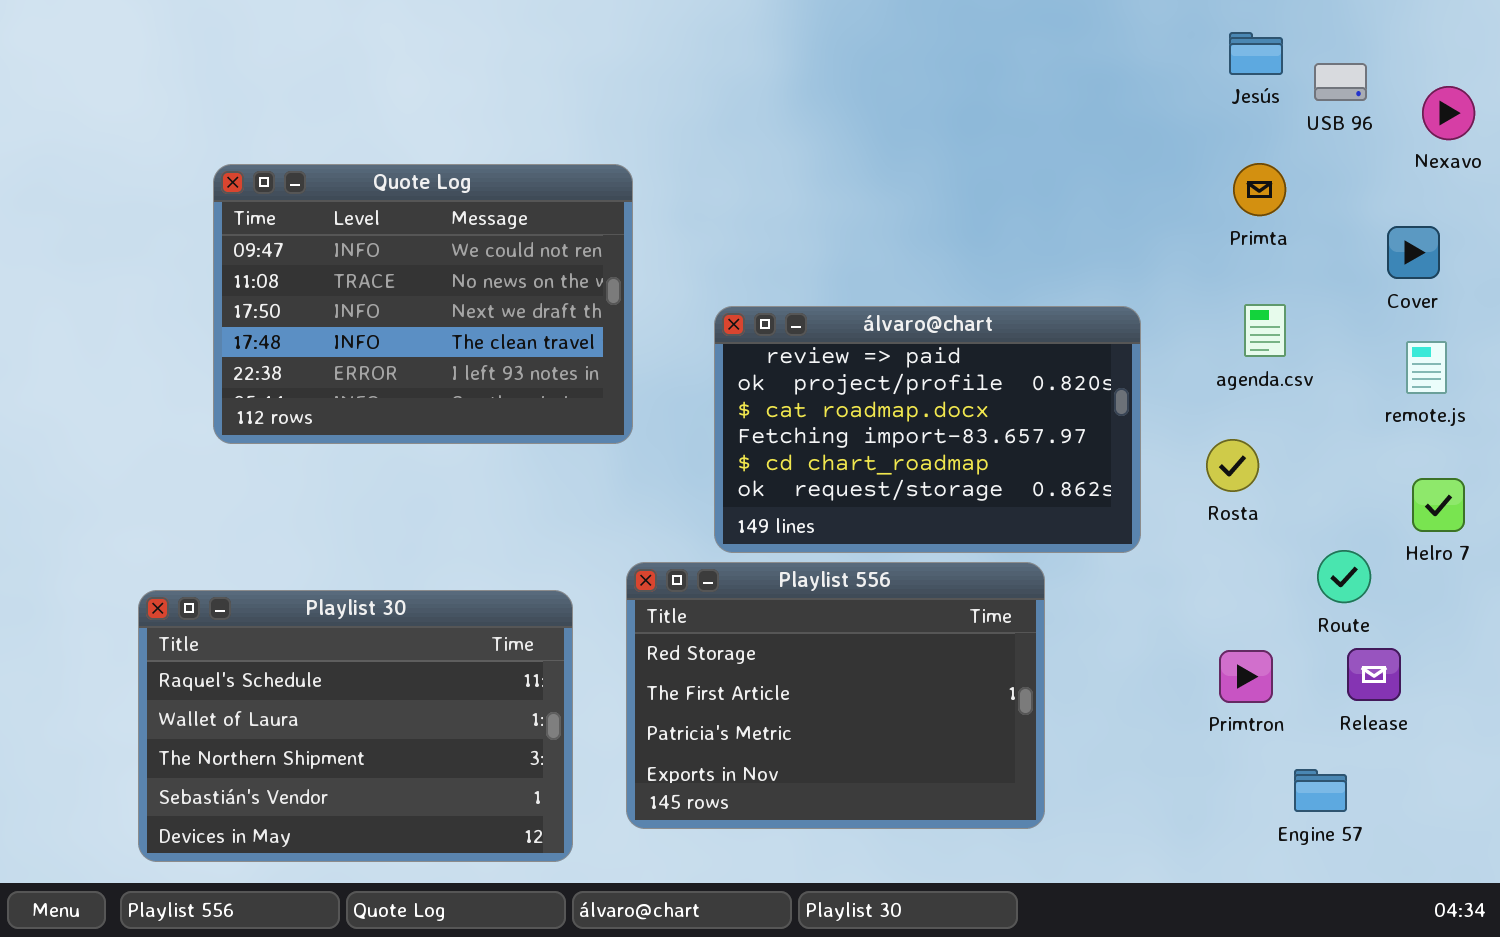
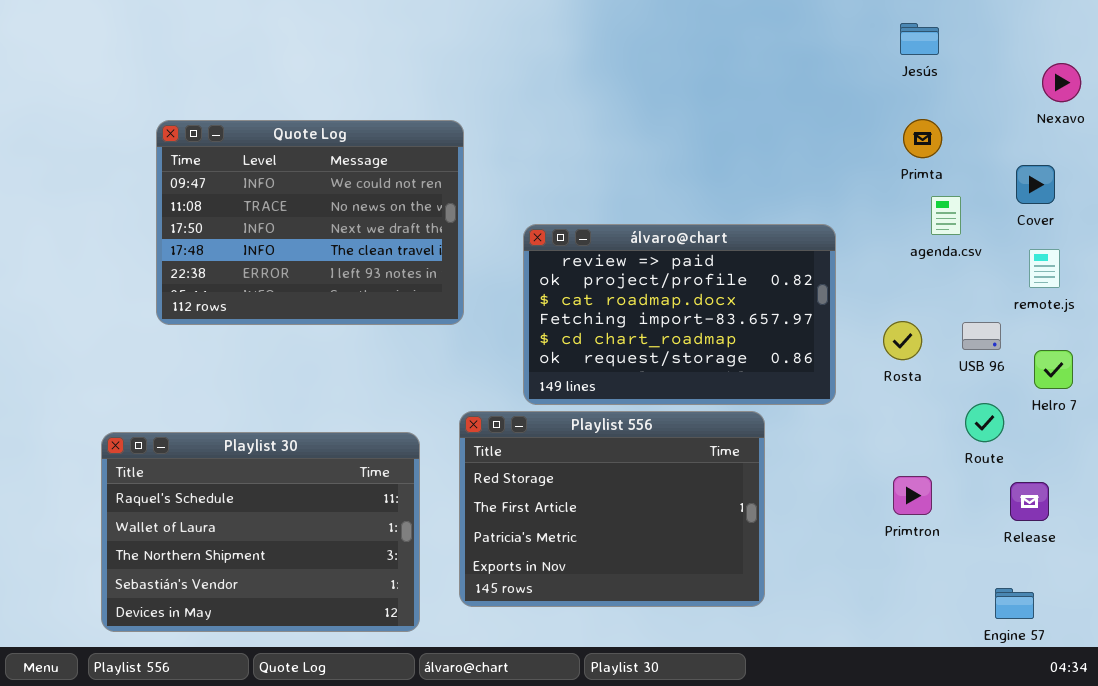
USB 96: [1314,63,1367,101] -> [962,322,1001,350], moved
agenda.csv: [1244,304,1286,357] -> [931,196,961,235], moved
Release: [1347,648,1401,701] -> [1010,482,1049,521], moved
Engine 57: [1294,769,1347,812] -> [995,588,1034,619], moved

